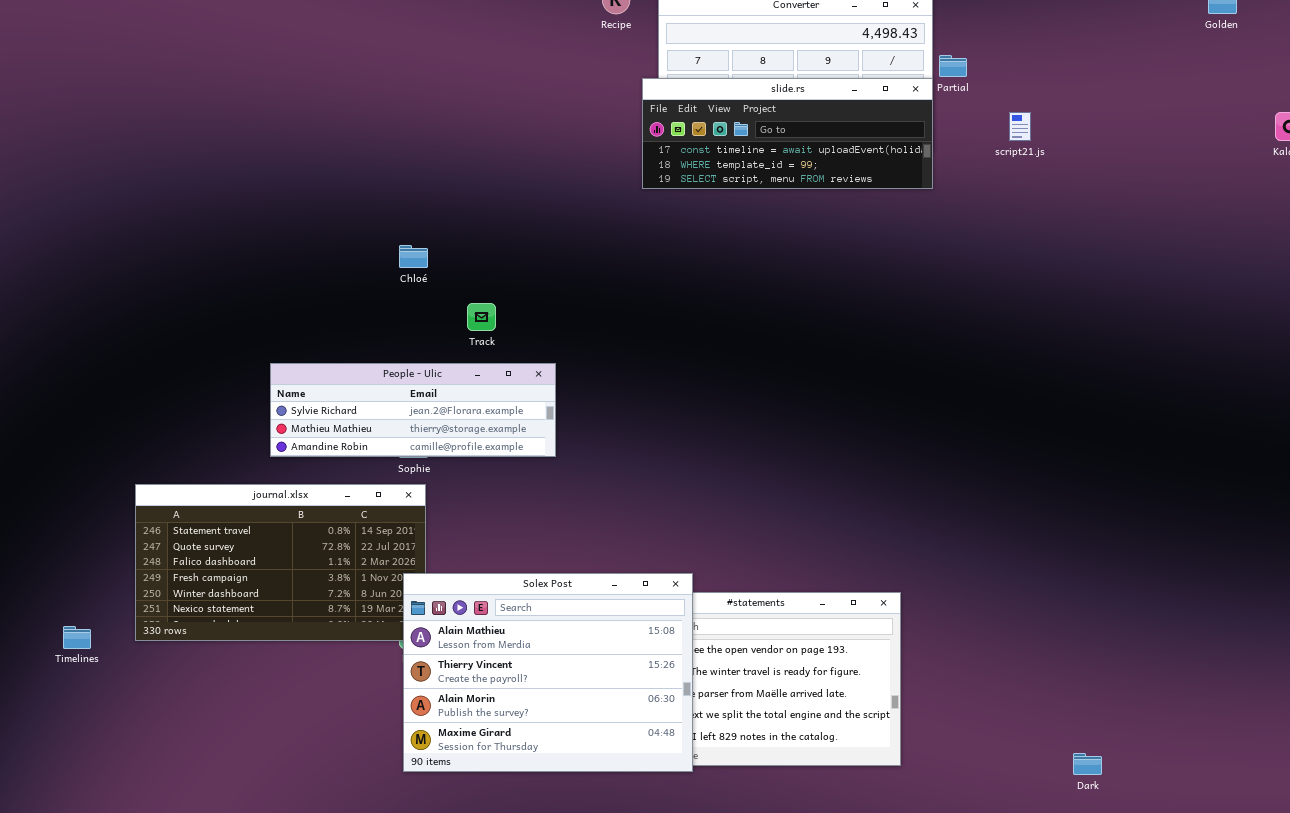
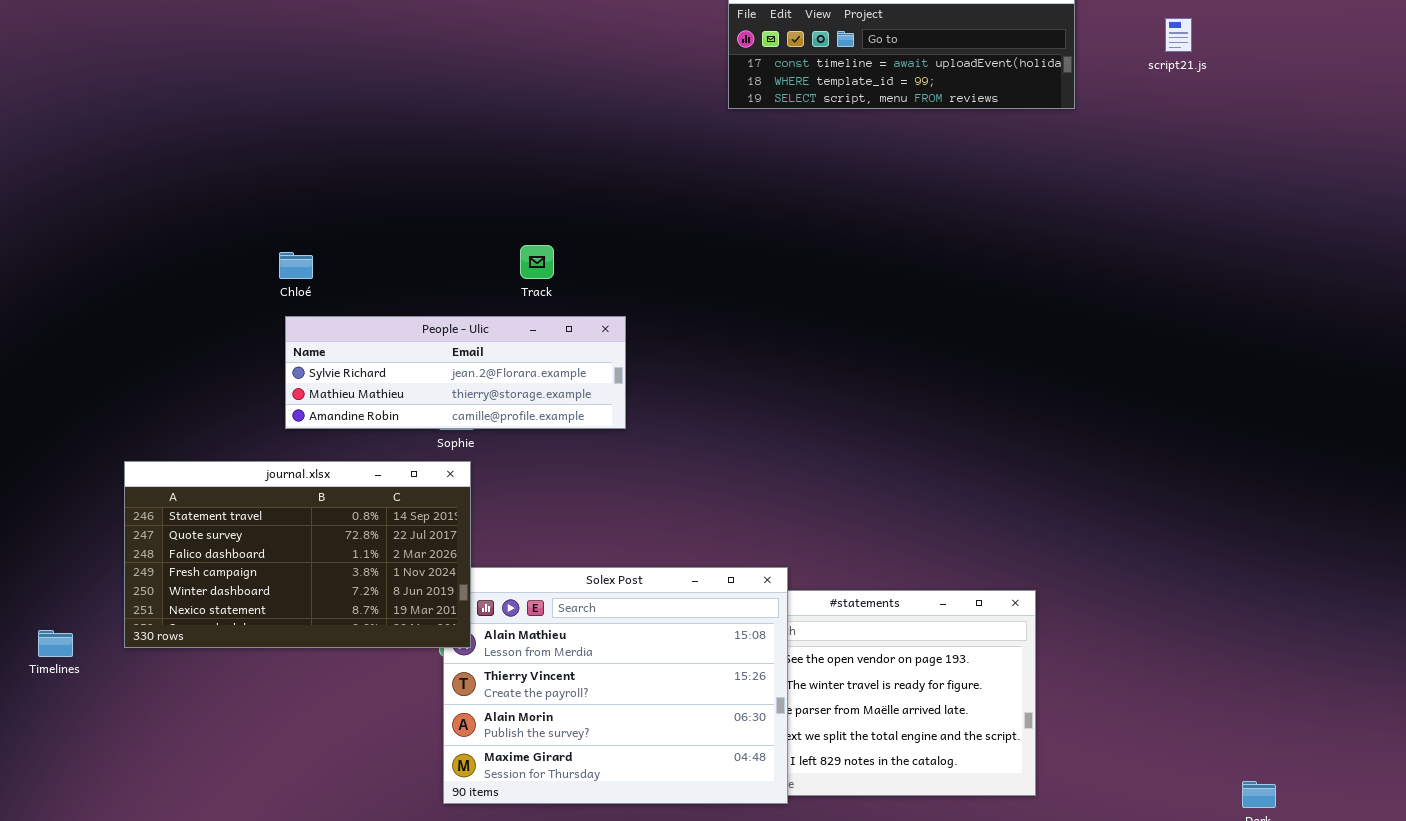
Chloé: [399,245,428,268] -> [279,252,313,279], moved
journal.xlsx: [135,484,426,641] -> [124,461,471,648], raised

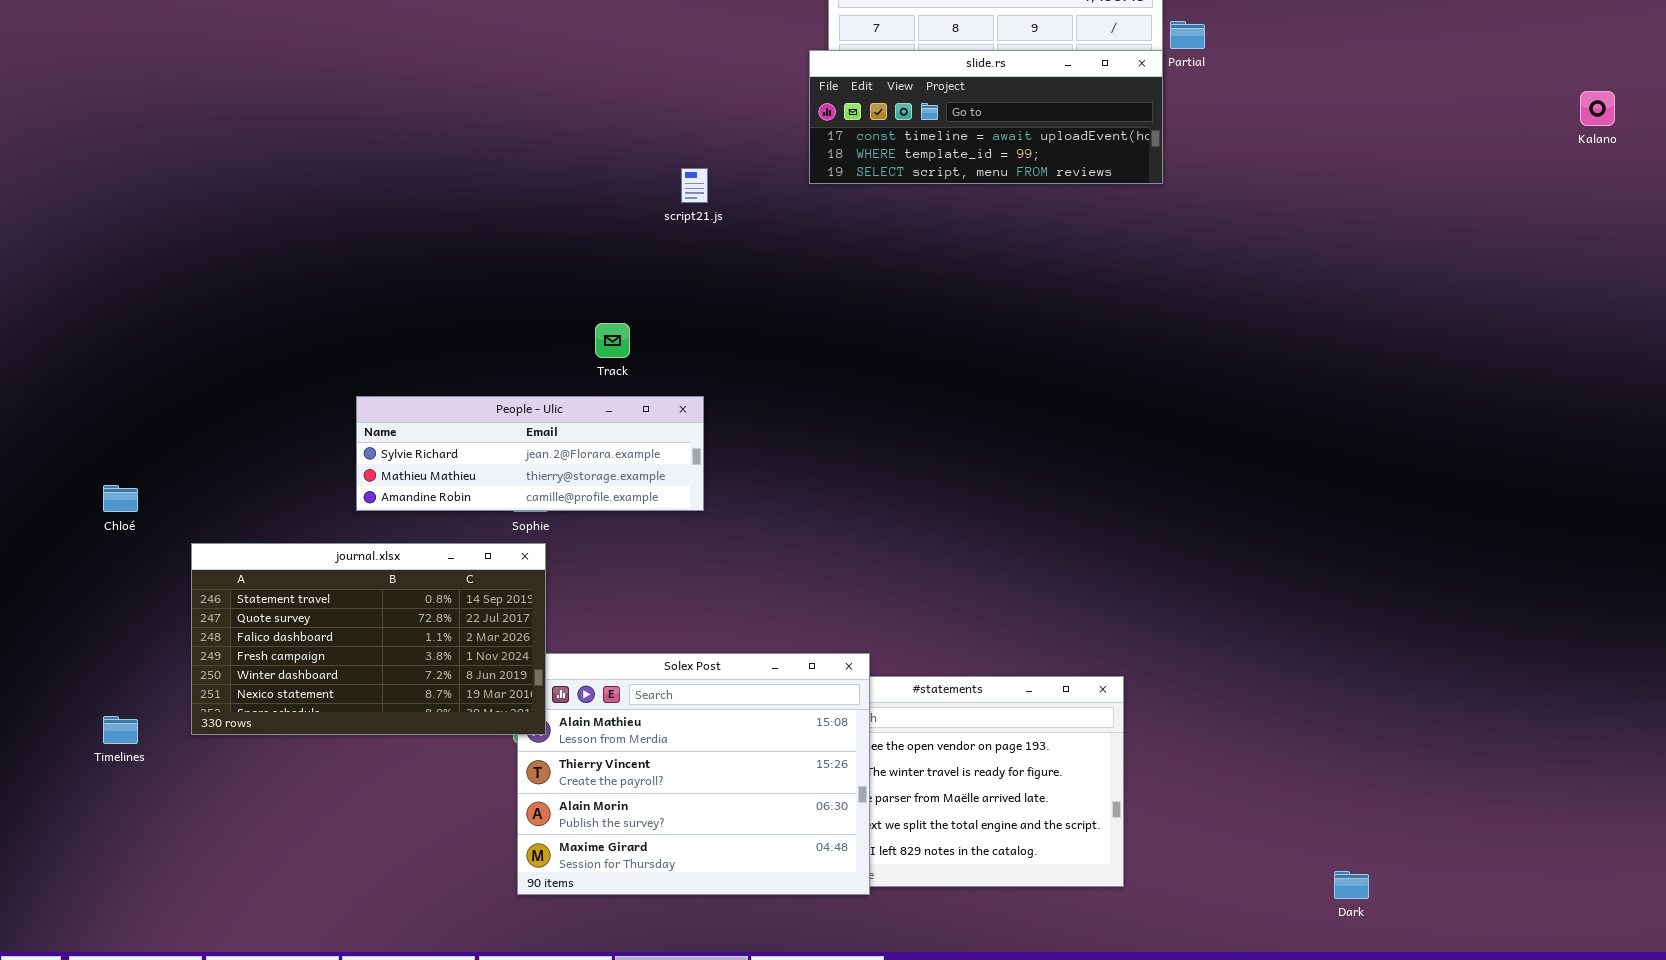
script21.js: [1165,18,1192,52] -> [681,168,708,203], moved
Chloé: [279,252,313,279] -> [103,485,138,512], moved

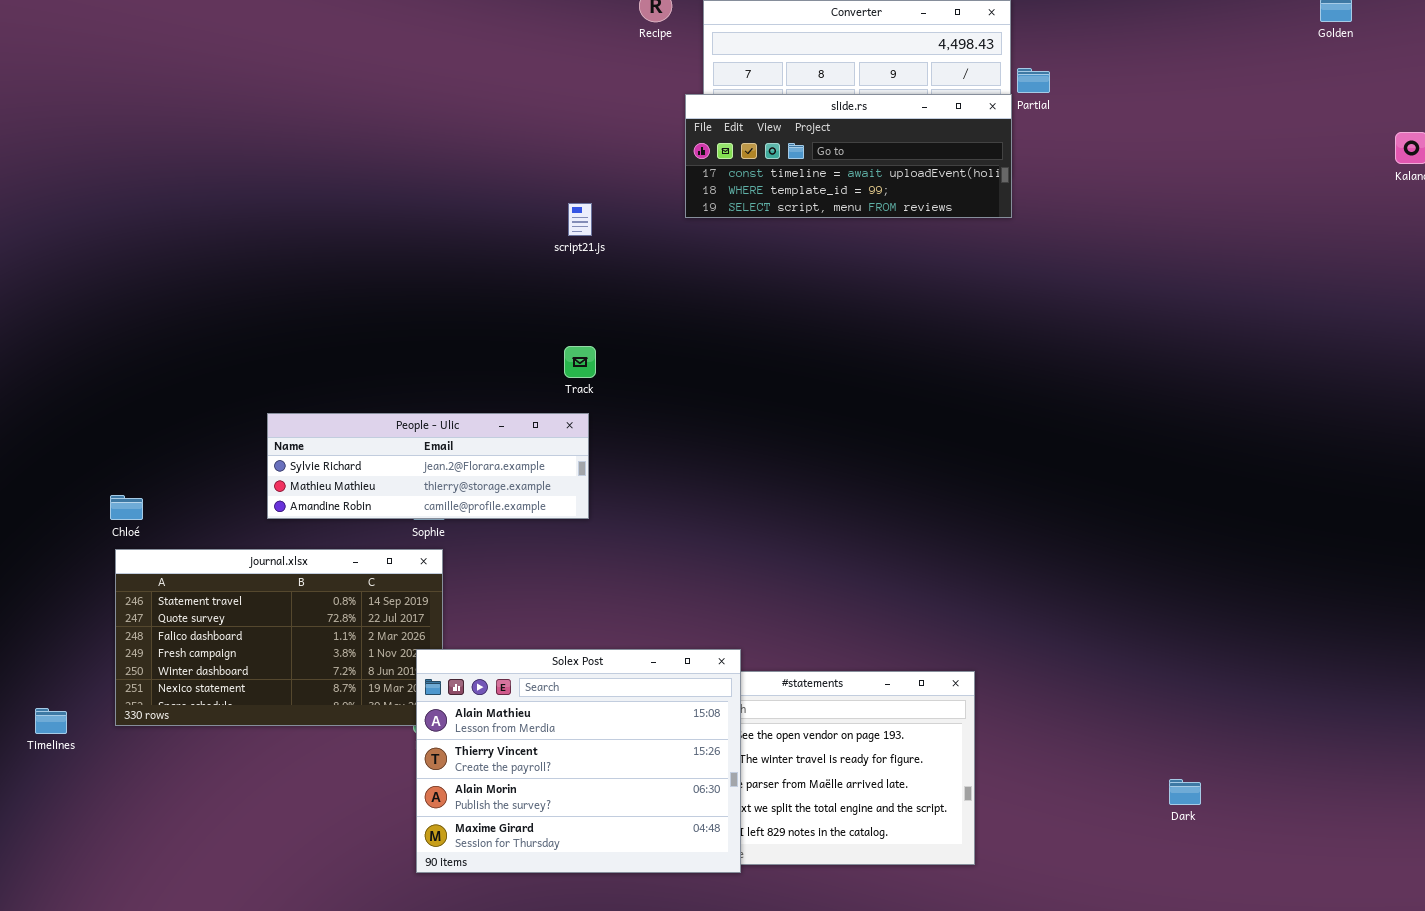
Track: [595,323,630,358] -> [564,346,596,378], moved
Chloé: [103,485,138,512] -> [110,495,143,520], moved
Solex Post: [517,653,870,895] -> [416,649,741,873], raised
Dark: [1334,871,1369,899] -> [1169,779,1201,805], moved

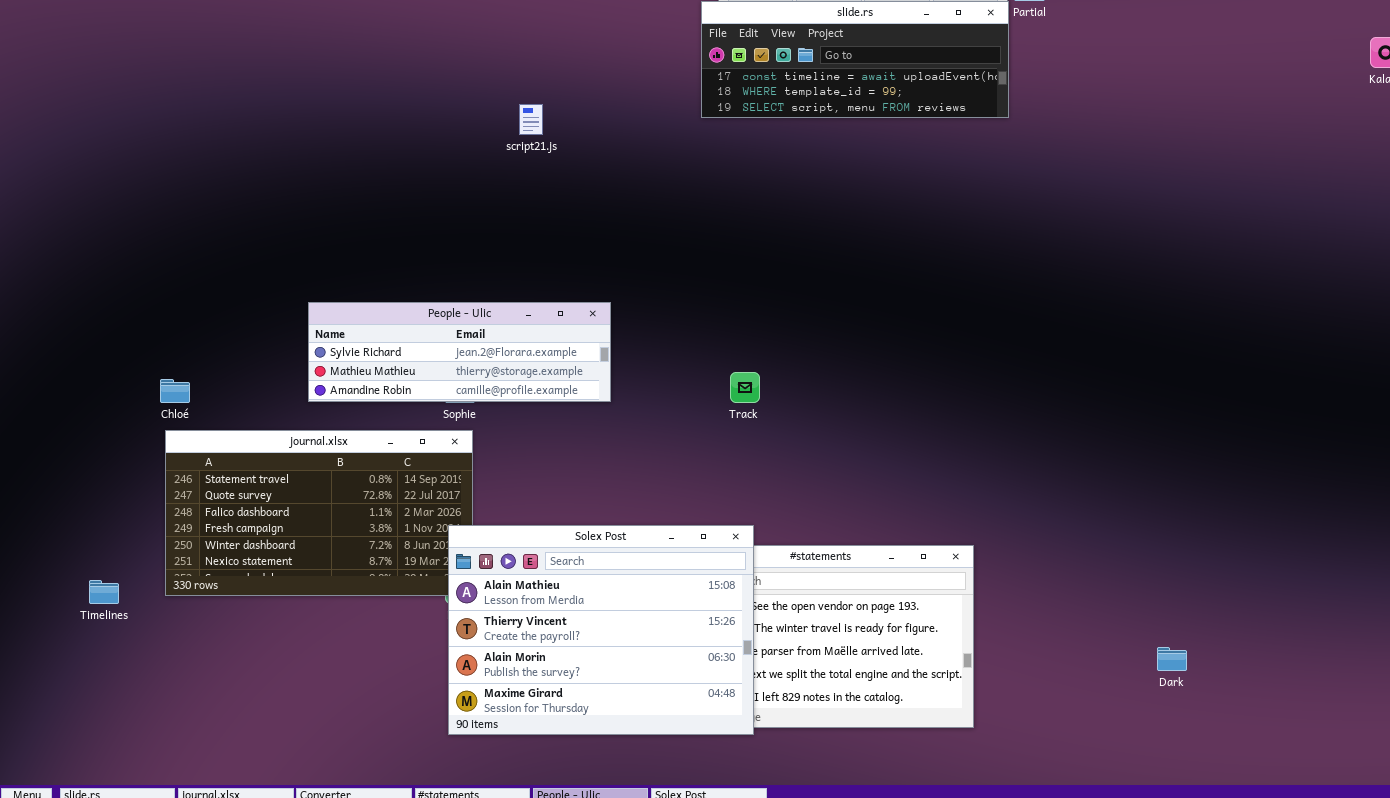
script21.js: [568,203,592,236] -> [519,104,543,135], moved
Track: [564,346,596,378] -> [730,372,760,403], moved

